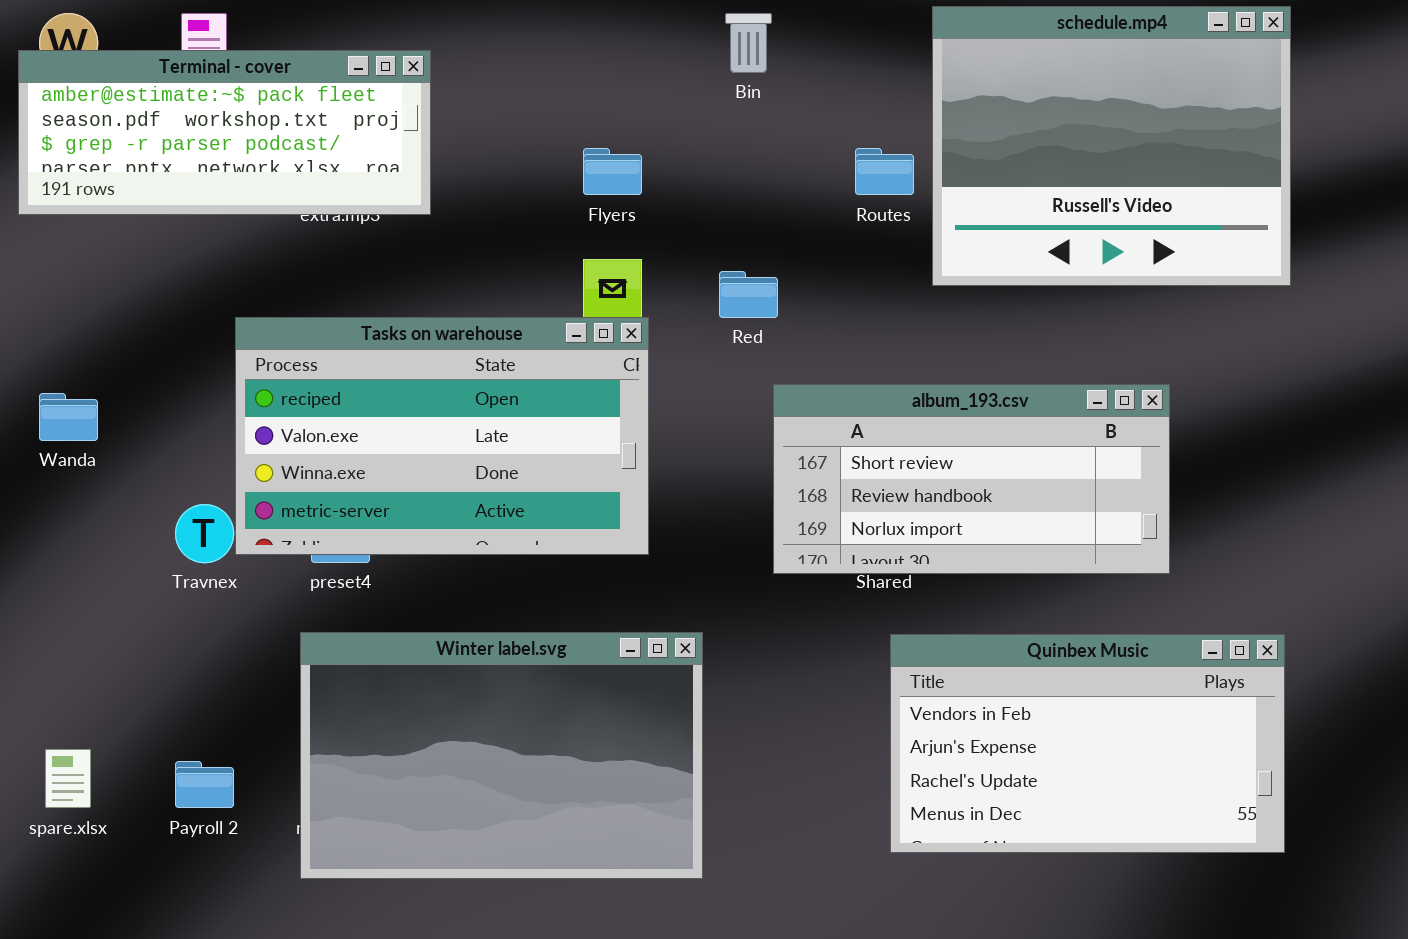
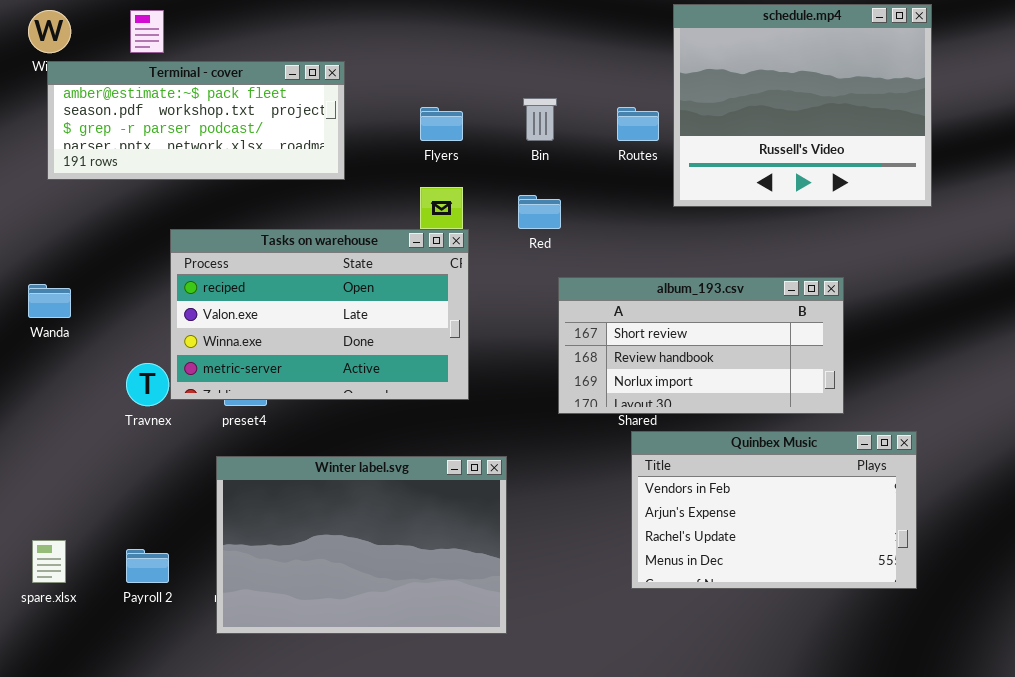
Bin: [725,13,772,73] -> [523,98,557,141], moved
Terminal - cover: [18,50,431,215] -> [47,61,345,180], moved
Quinbex Music: [890,634,1285,853] -> [631,431,917,589], moved

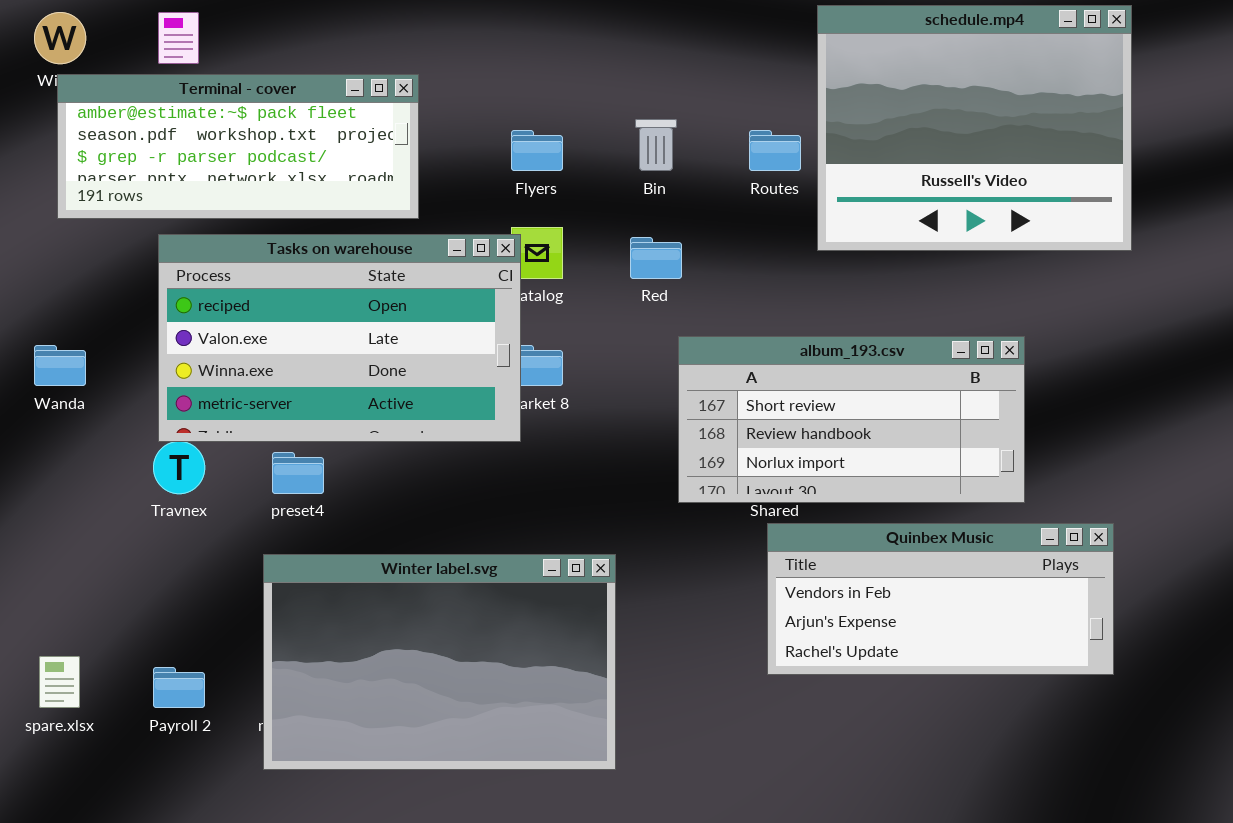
Tasks on warehouse: [170,229,469,400] -> [158,234,521,442], moved
Quinbex Music: [631,431,917,589] -> [767,523,1114,675], resized

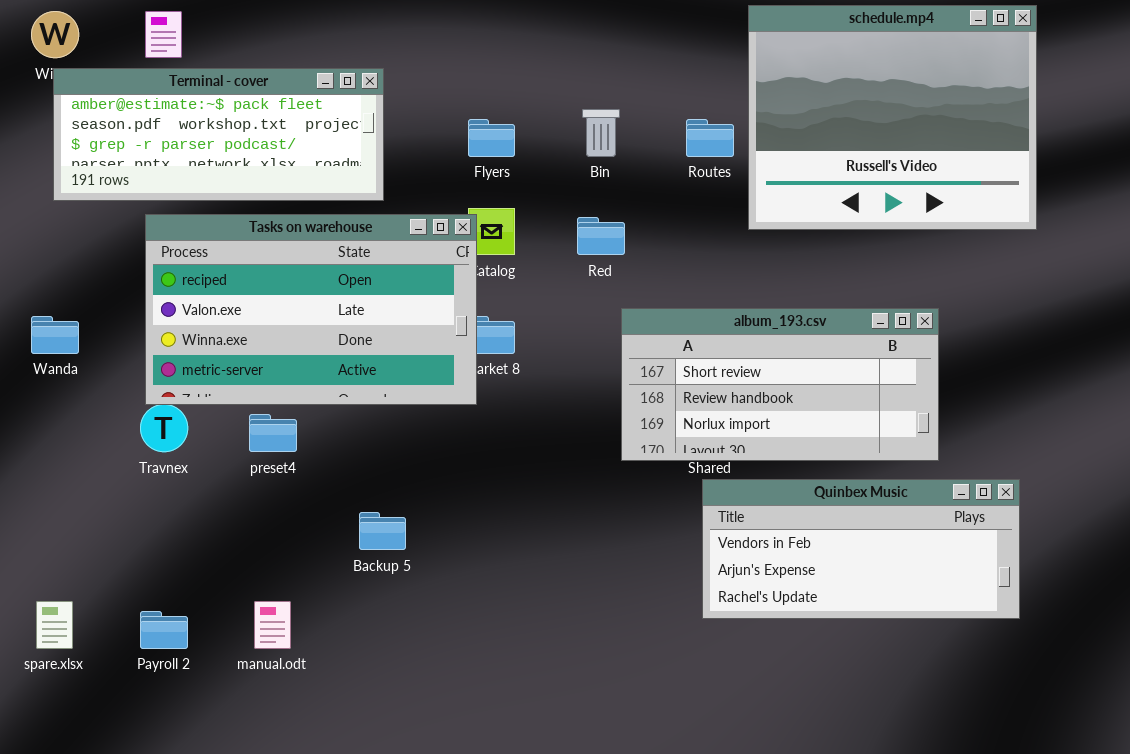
Winter label.svg: [263,554,616,770] -> none, closed

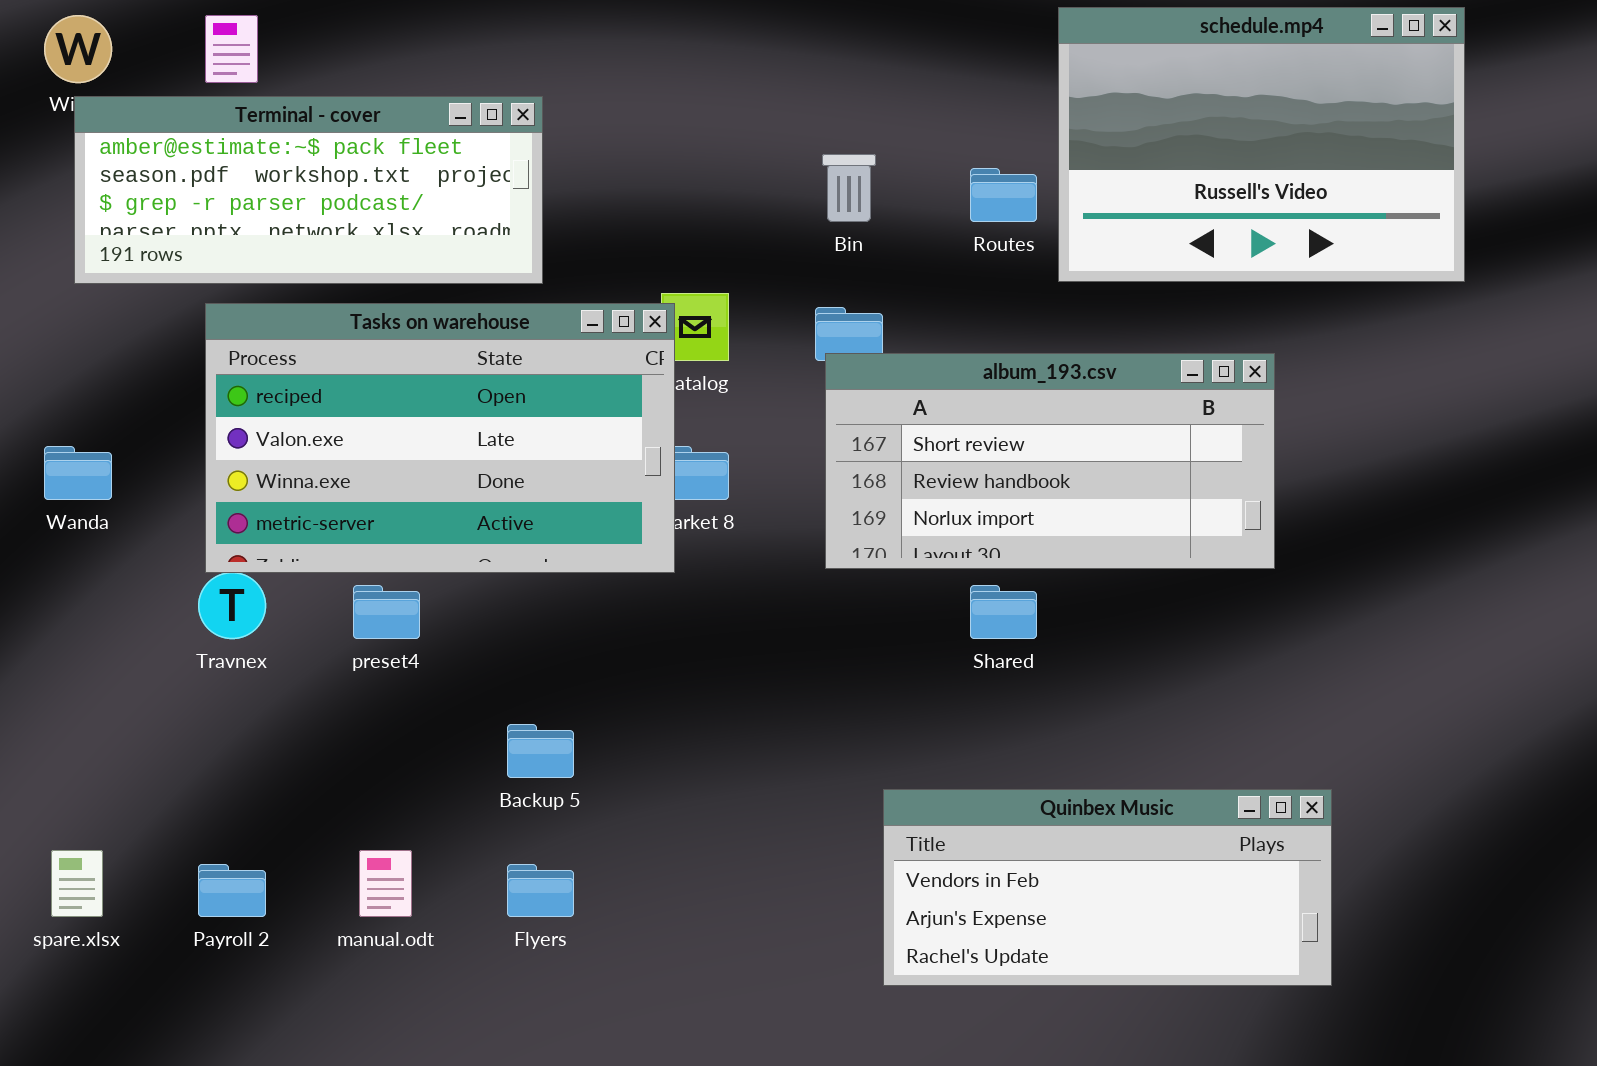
schedule.mp4: [748,5,1037,230] -> [1058,7,1465,282], resized
Flyers: [468,119,515,157] -> [507,864,574,917], moved
album_193.csv: [621,308,939,461] -> [825,353,1275,569], moved
Quinbex Music: [702,479,1020,619] -> [883,789,1332,986], moved

